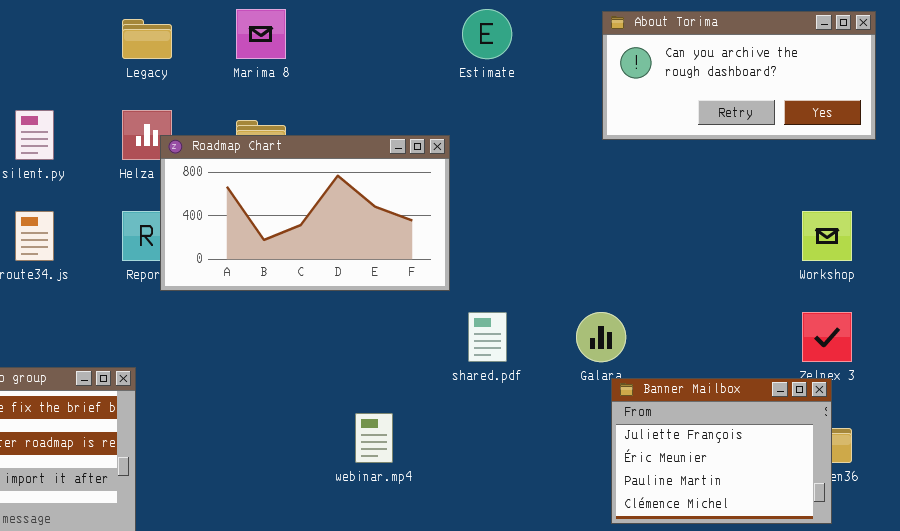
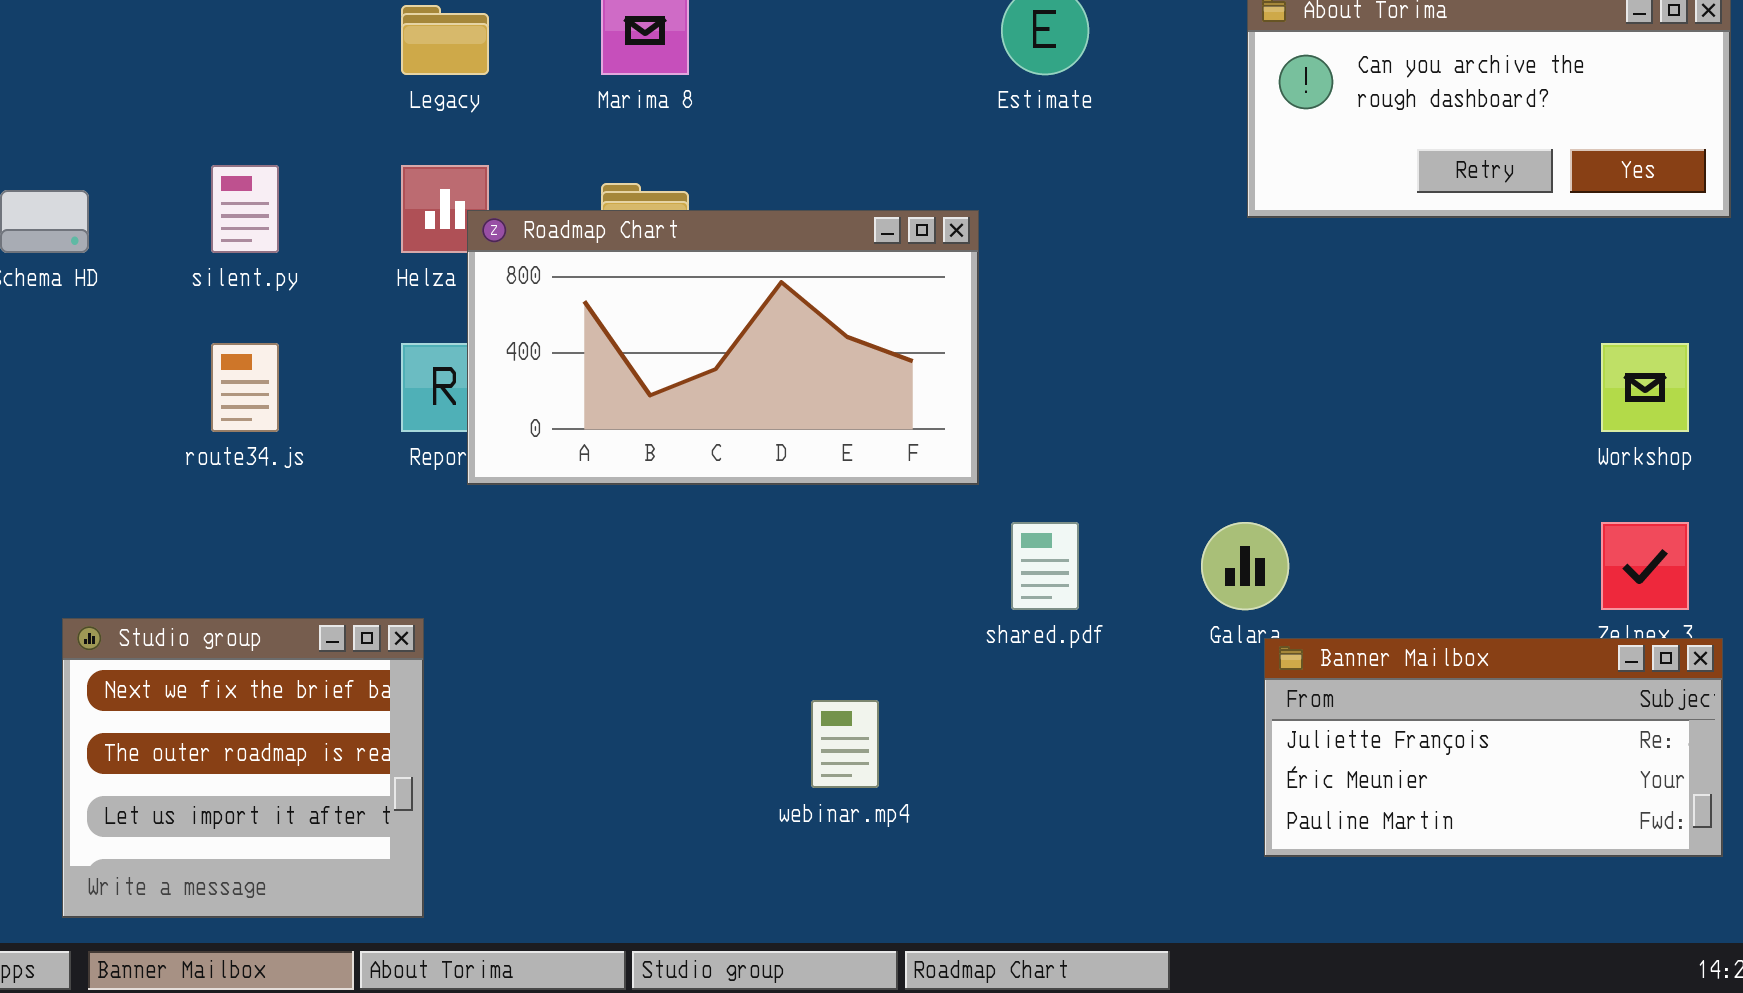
Banner Mailbox: [611,378,832,524] -> [1264,638,1723,857], resized

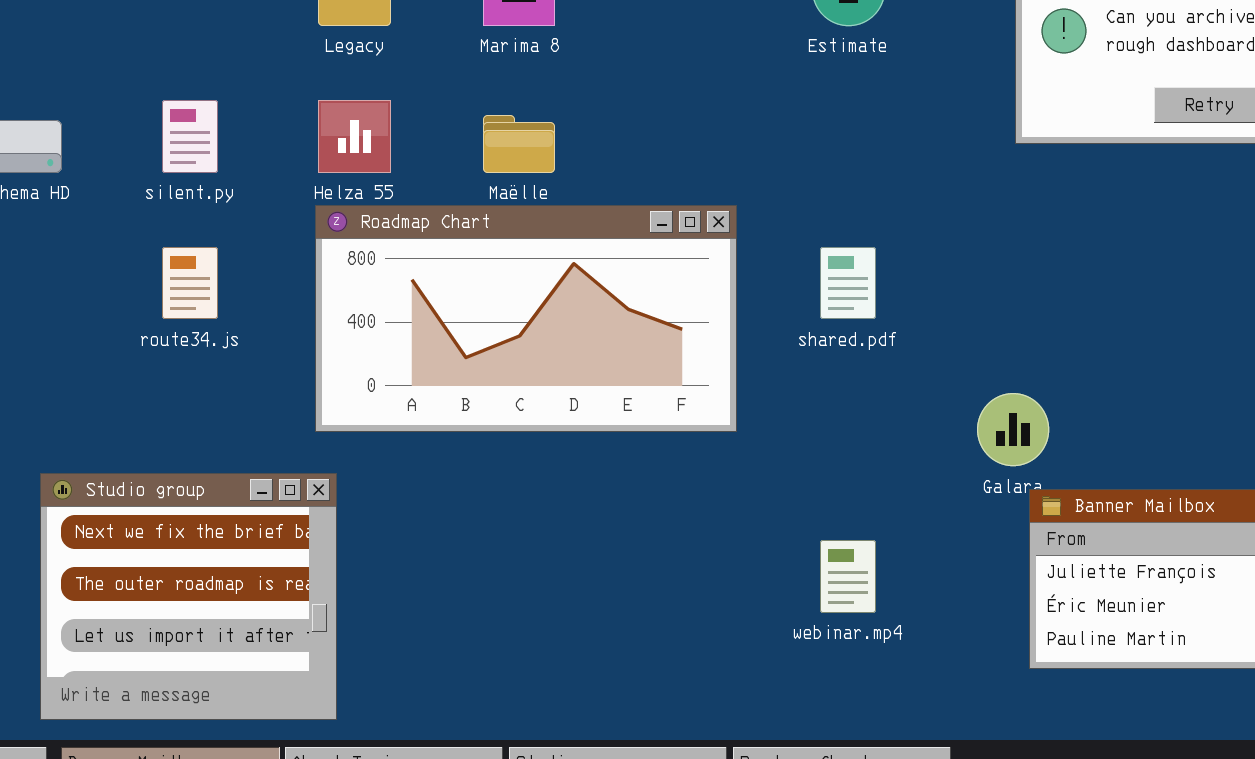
Roadmap Chart: [467,210,979,485] -> [315,205,737,432], moved
shared.pdf: [1011,522,1079,610] -> [820,247,876,319], moved
webinar.mp4: [811,700,879,788] -> [820,540,876,613], moved

